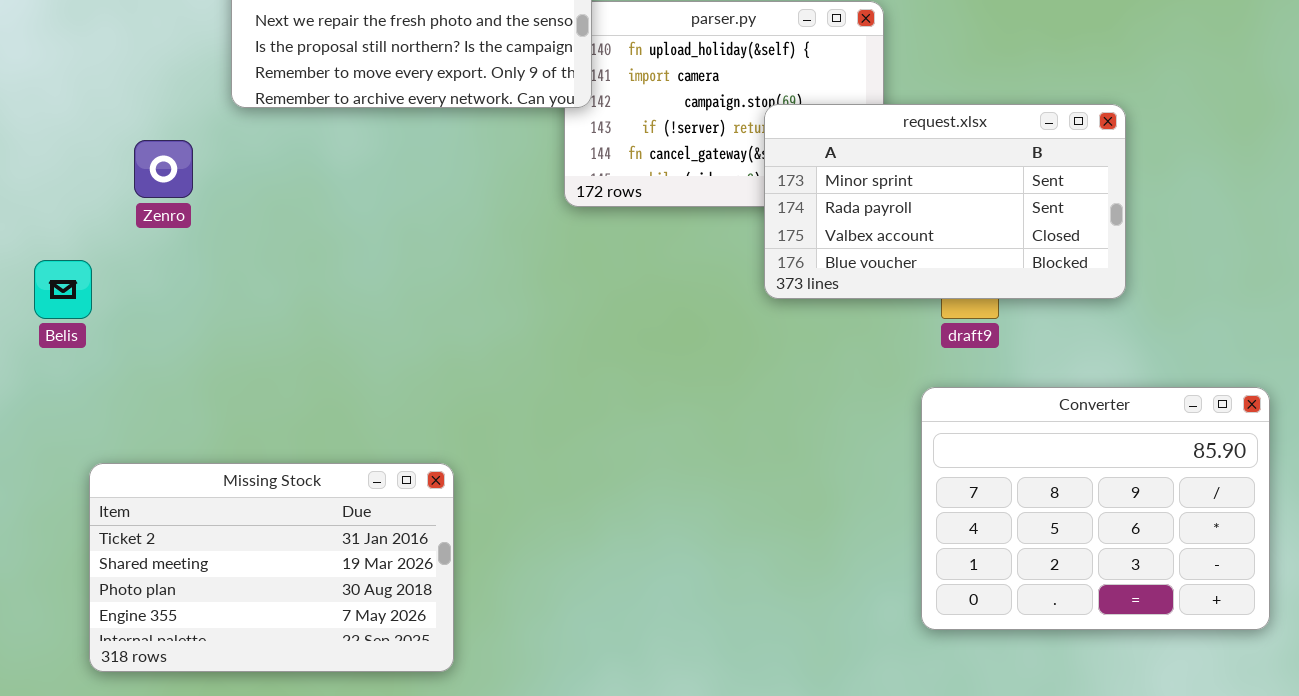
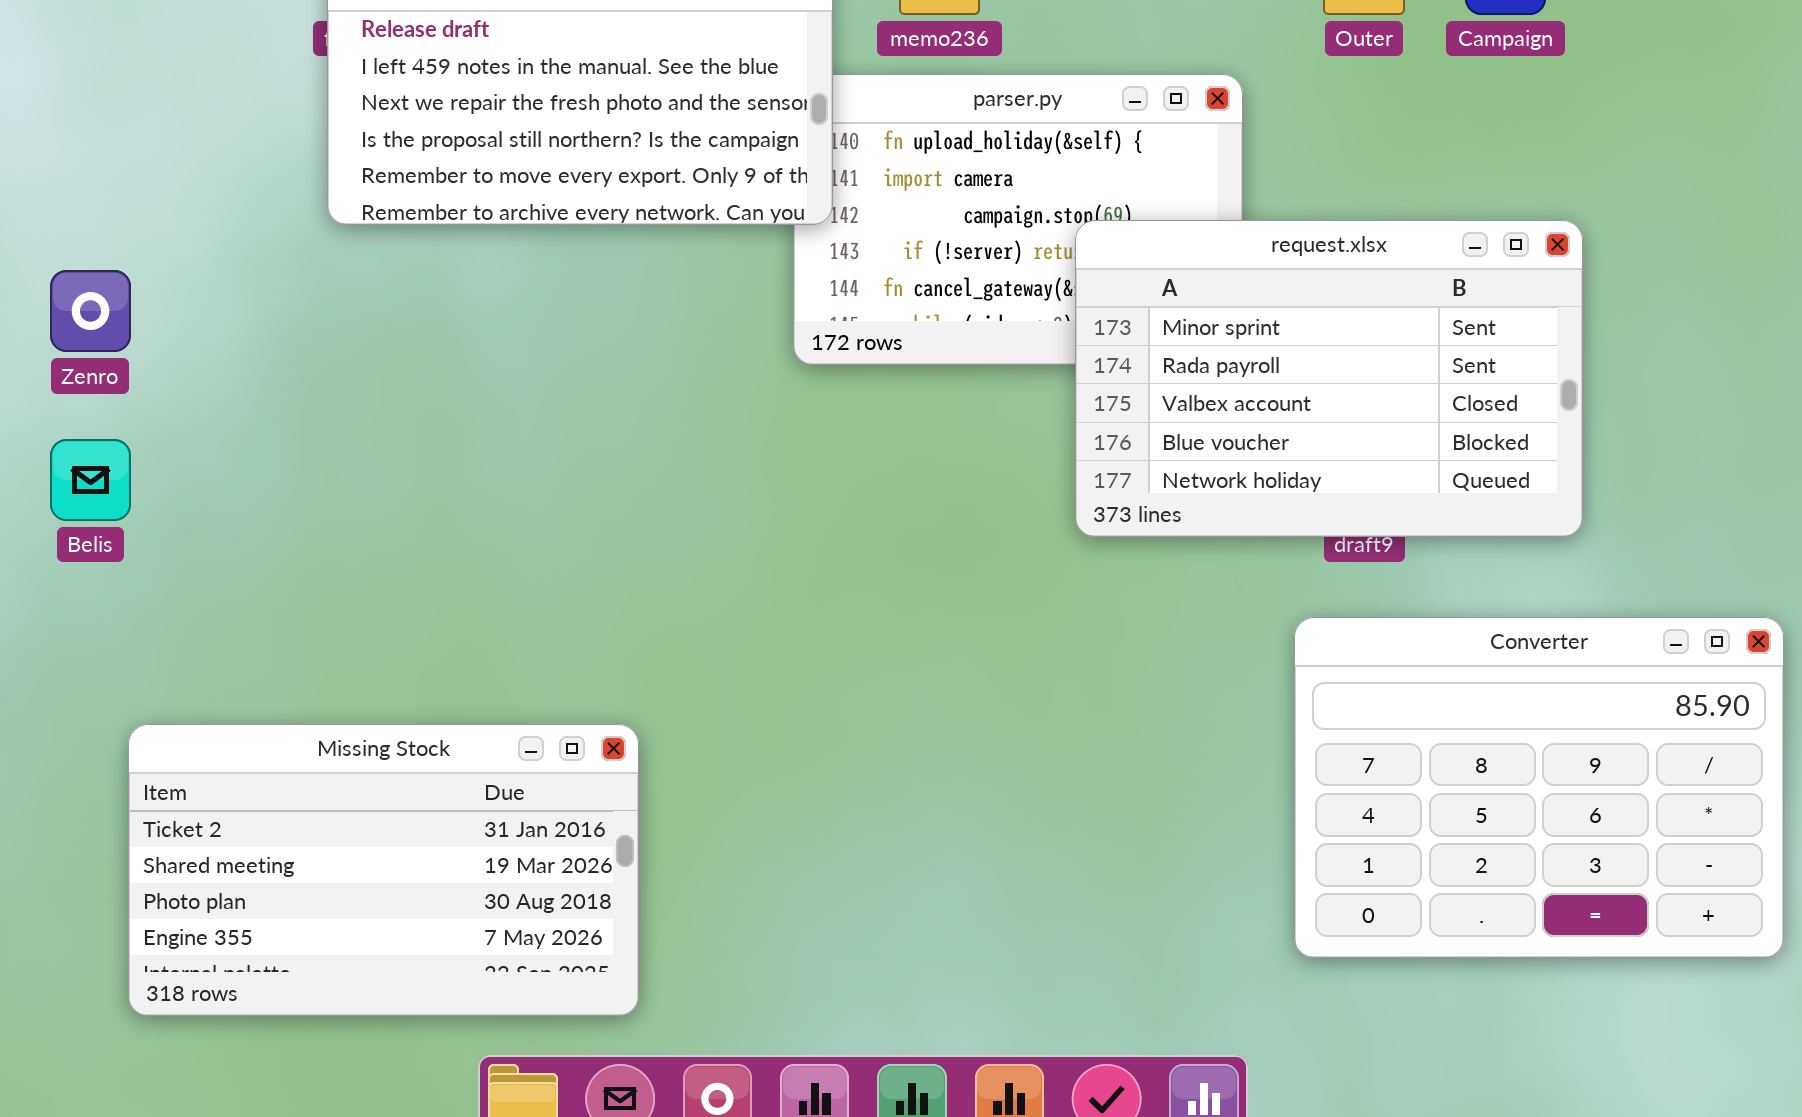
request.xlsx: [764,104,1126,299] -> [1075,220,1583,537], resized
Zenro: [134,140,193,198] -> [50,270,131,352], moved

